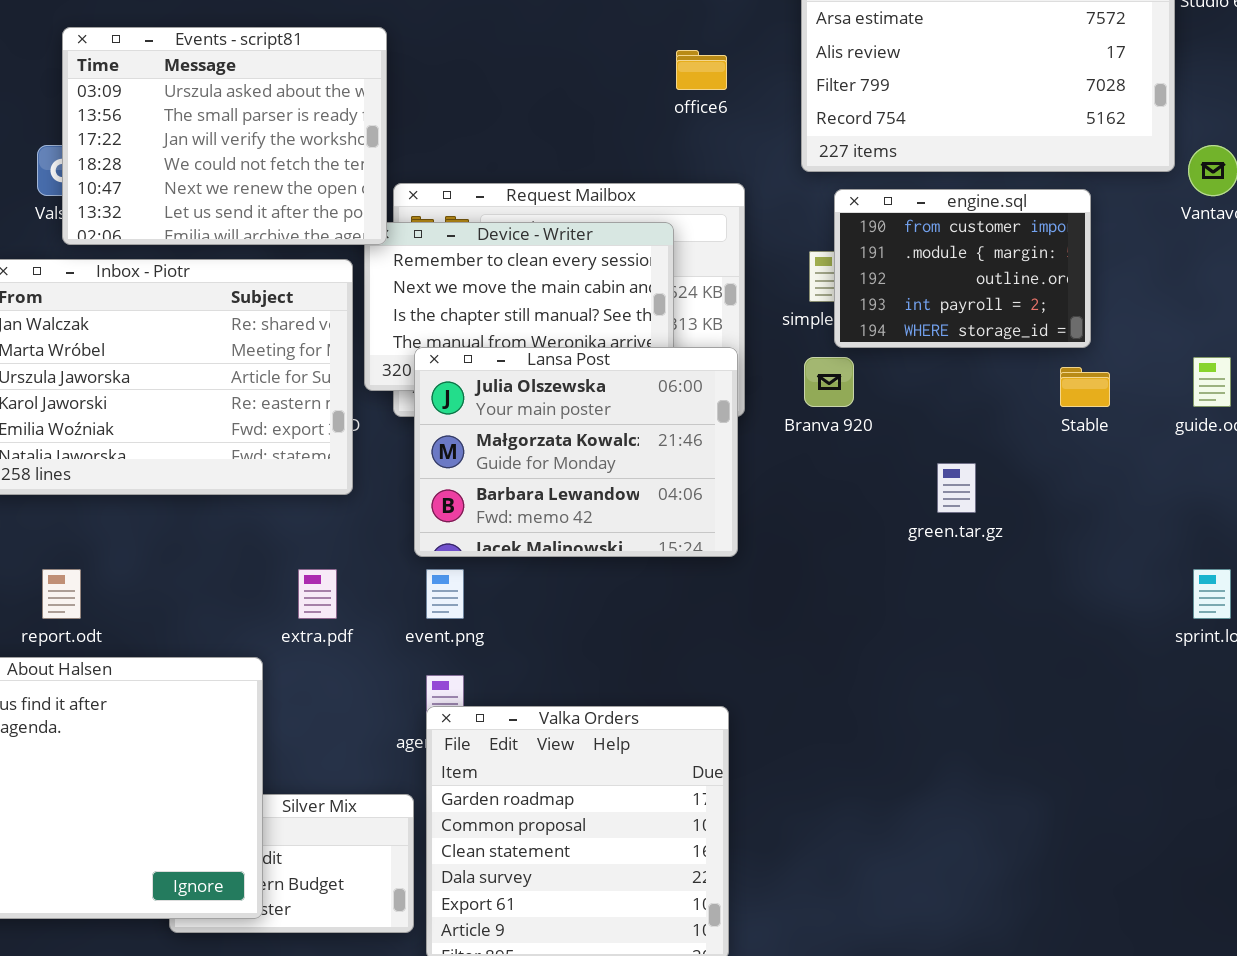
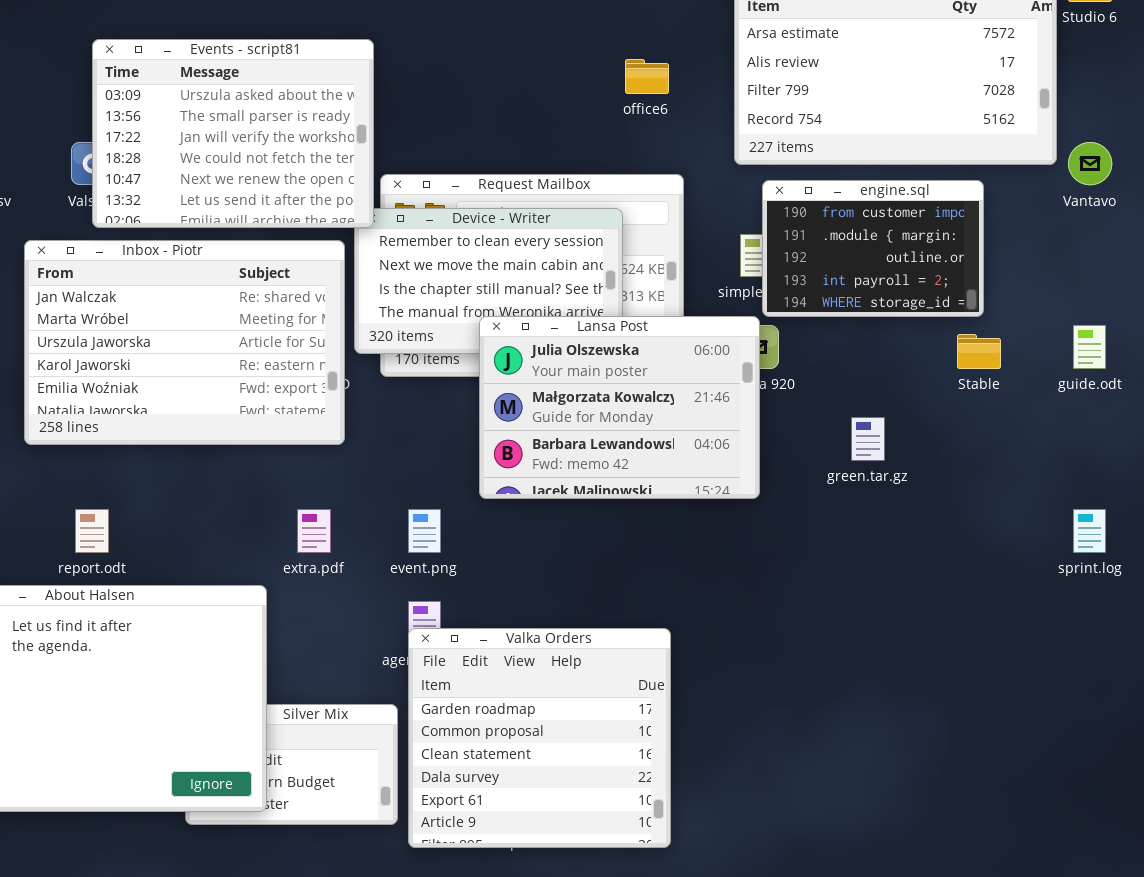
Lansa Post: [414,347,738,557] -> [479,316,760,499], moved

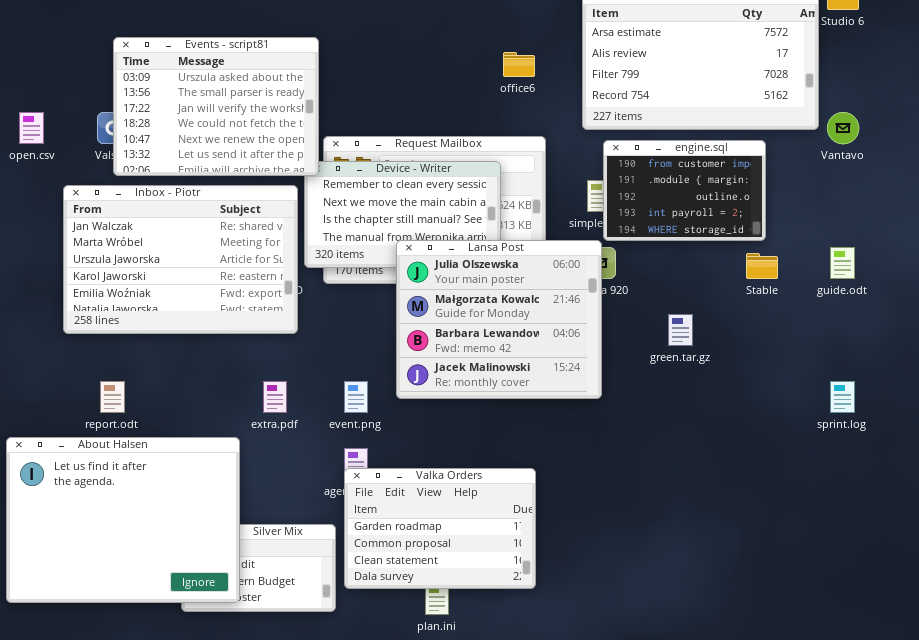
Lansa Post: [479,316,760,499] -> [396,240,602,399], resized
Valka Orders: [408,628,671,848] -> [344,468,536,589], resized

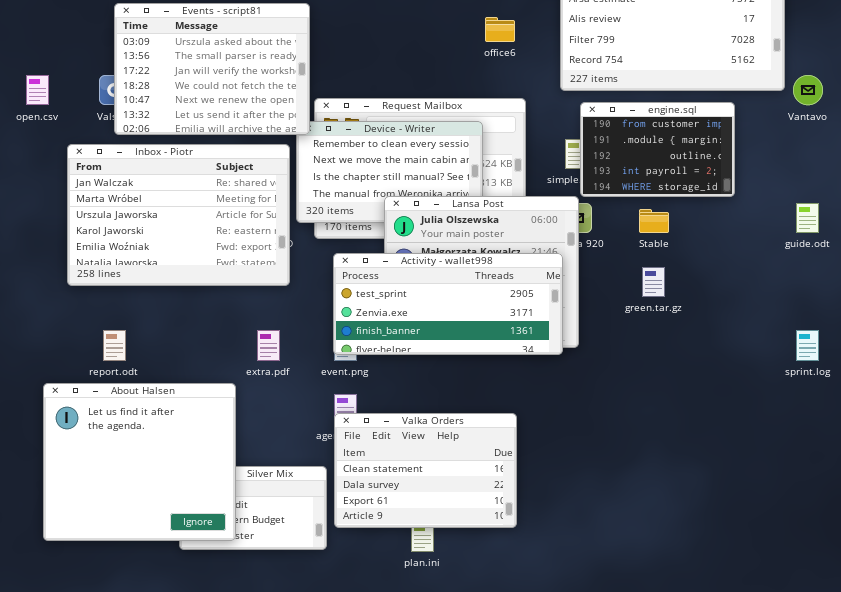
Stable: [746,253,778,279] -> [639,209,669,233], moved
Activity - wallet998: none -> [333,253,563,355], opened
About Halsen: [6,437,240,603] -> [43,383,236,541], resized
Valka Orders: [344,468,536,589] -> [334,413,517,528], scrolled down 2 rows

